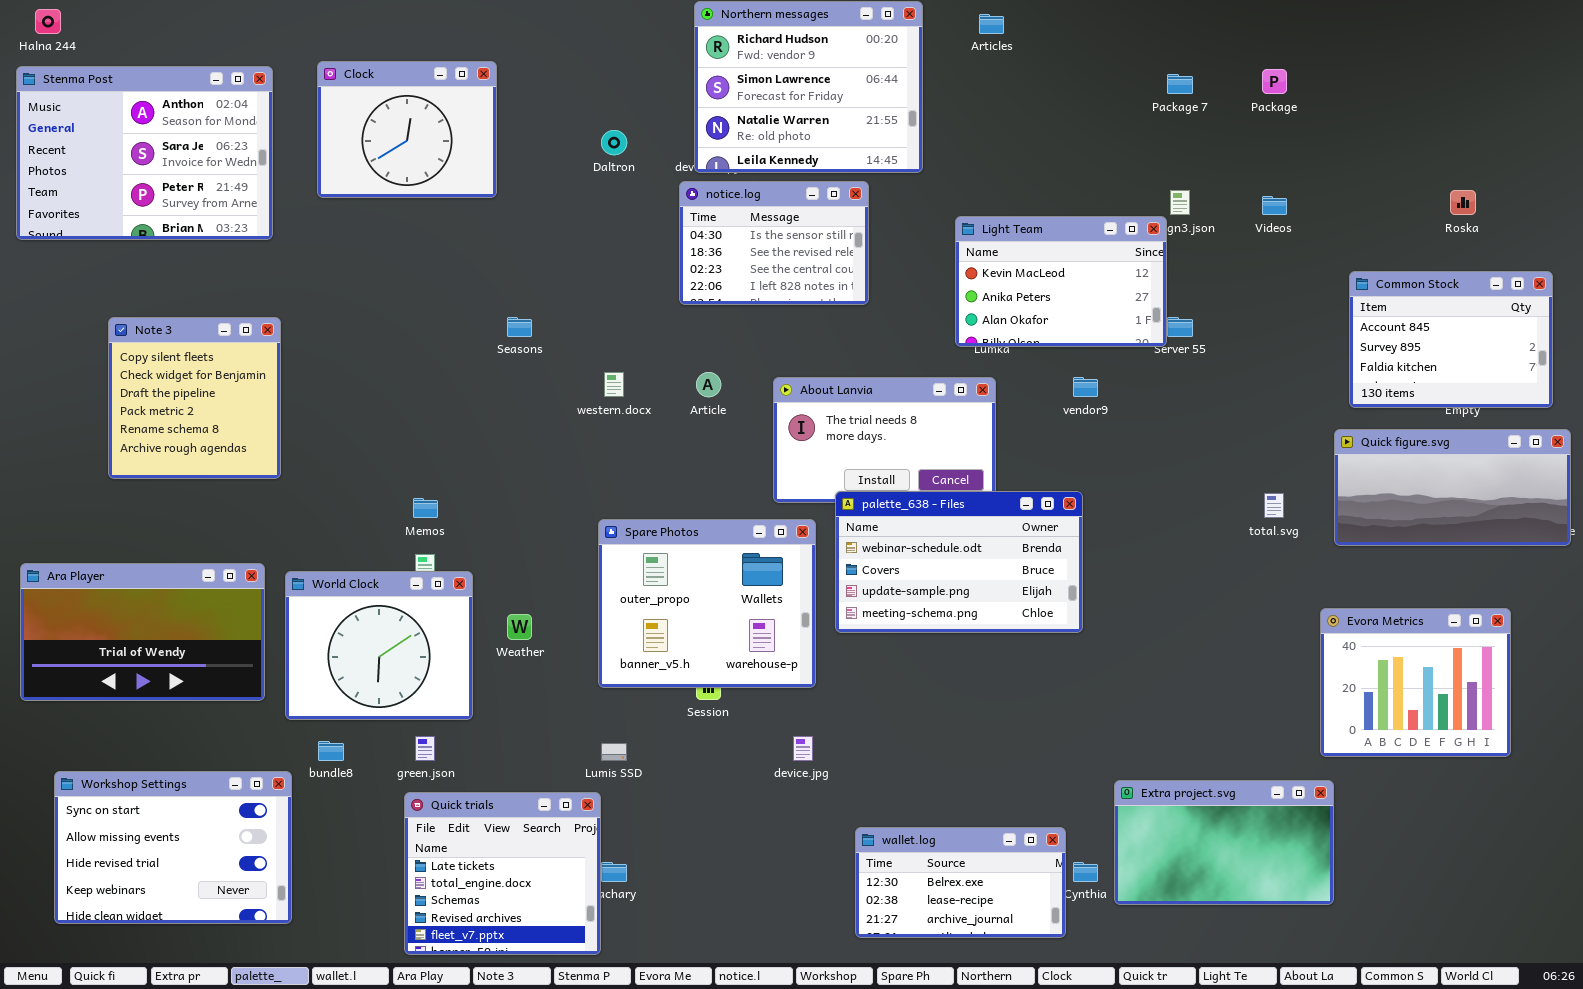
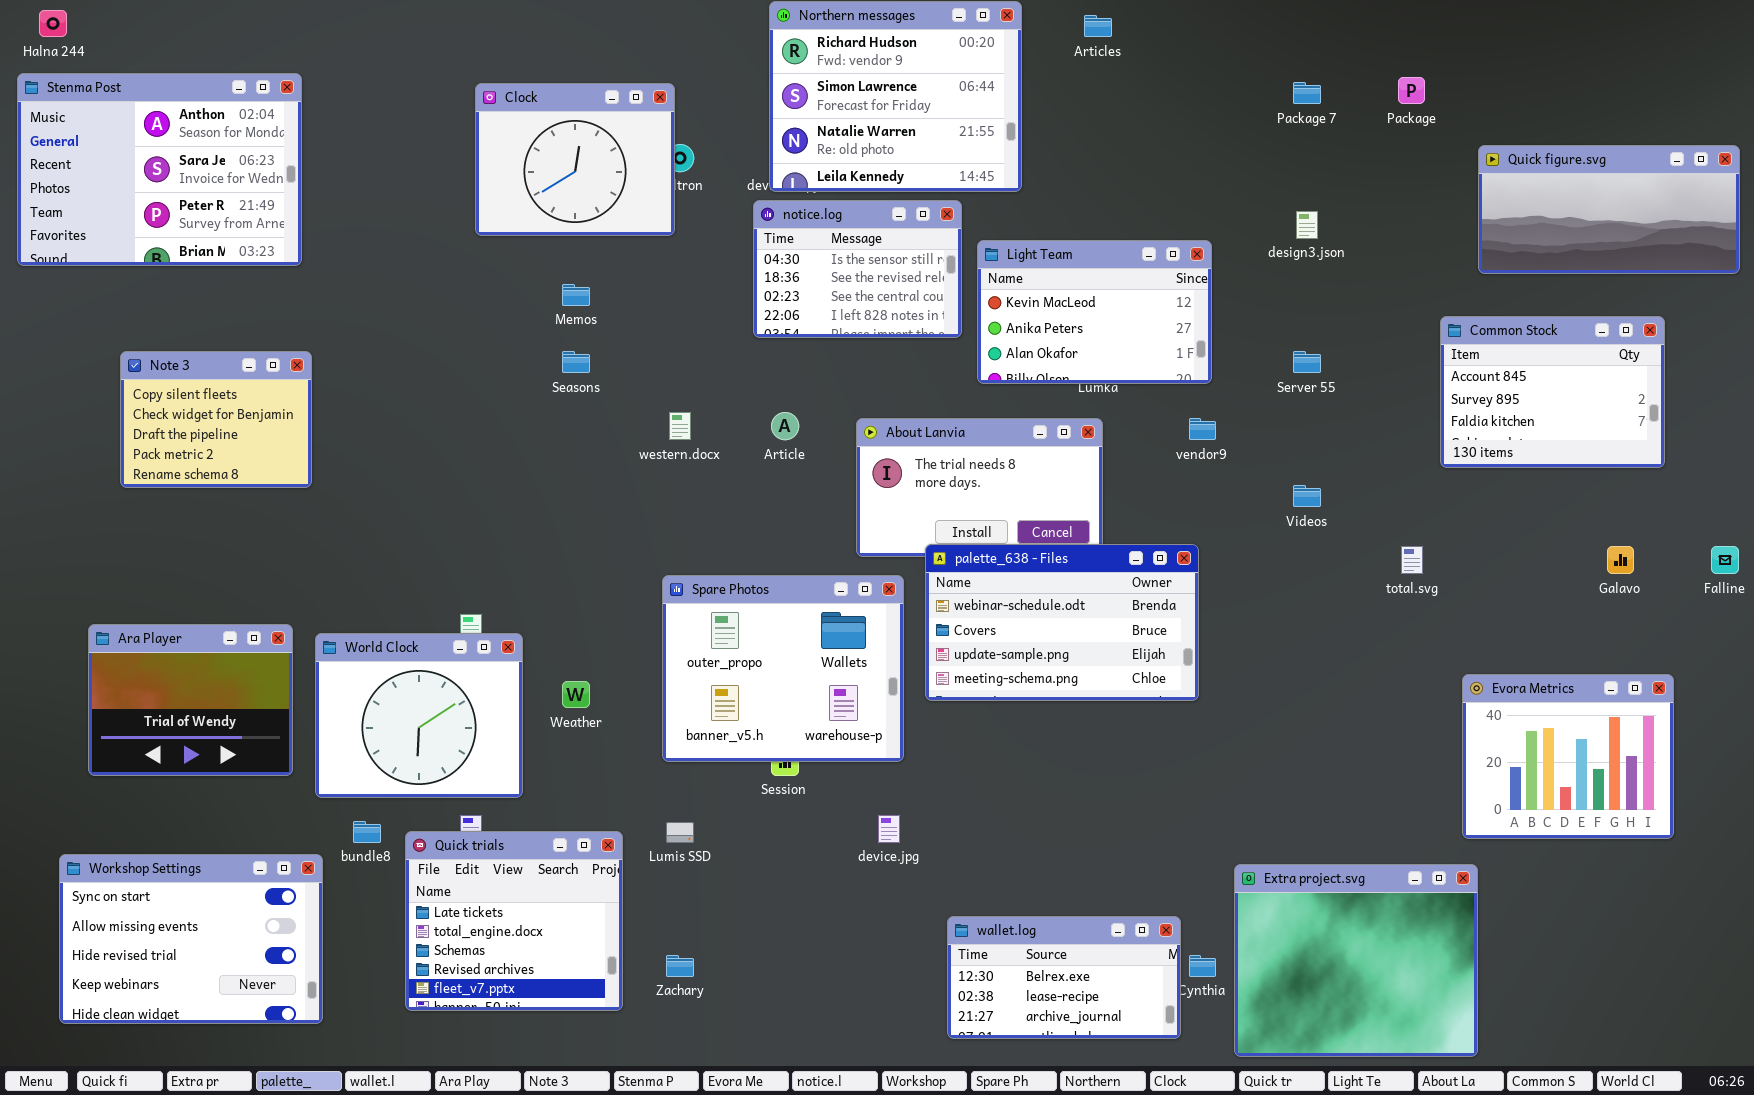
Clock: [317,61,497,198] -> [475,83,675,236], moved
Videos: [1262,196,1287,215] -> [1293,485,1321,507], moved
Light Team: [955,216,1167,347] -> [977,240,1212,384], moved
Common Stock: [1349,271,1553,408] -> [1440,316,1665,468], moved
Note 3: [108,317,281,479] -> [120,351,312,488], resized
Quick figure.svg: [1334,429,1571,546] -> [1478,145,1740,274], moved
Memos: [413,498,438,518] -> [562,284,590,306], moved
Ara Player: [20,563,265,701] -> [88,624,293,776], resized
Extra project.svg: [1114,780,1334,905] -> [1234,864,1478,1057], resized
Quick trials: [404,792,601,955] -> [405,831,623,1011], moved

